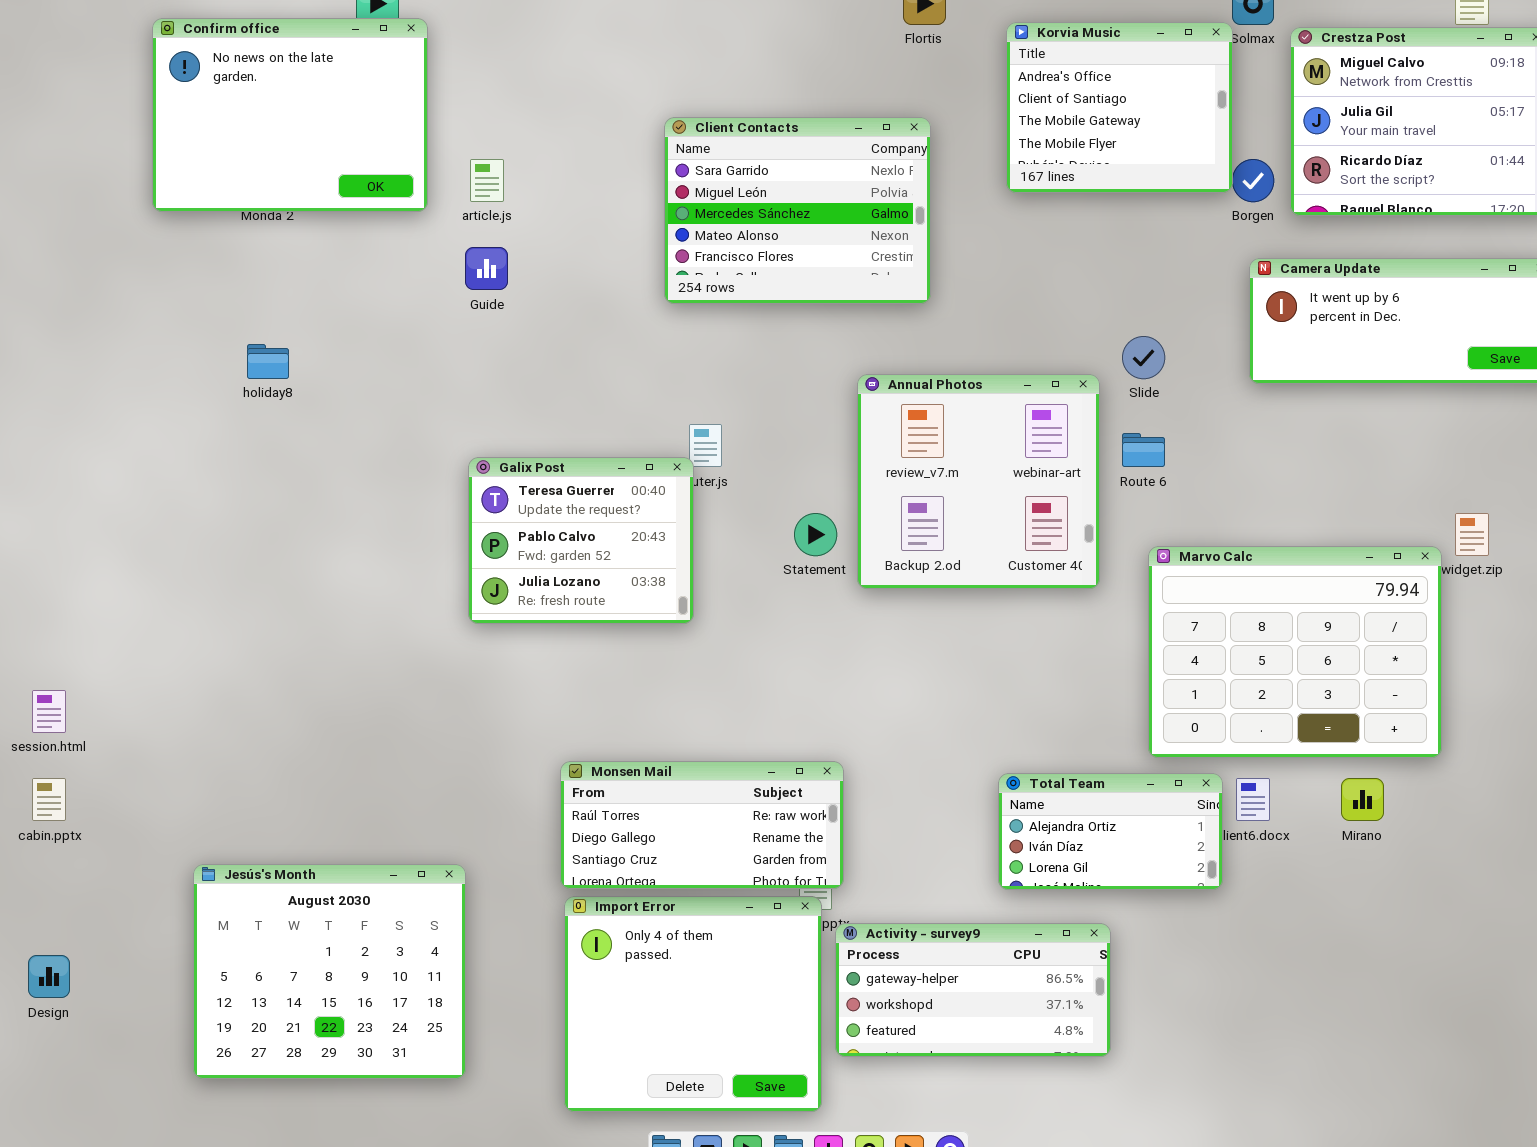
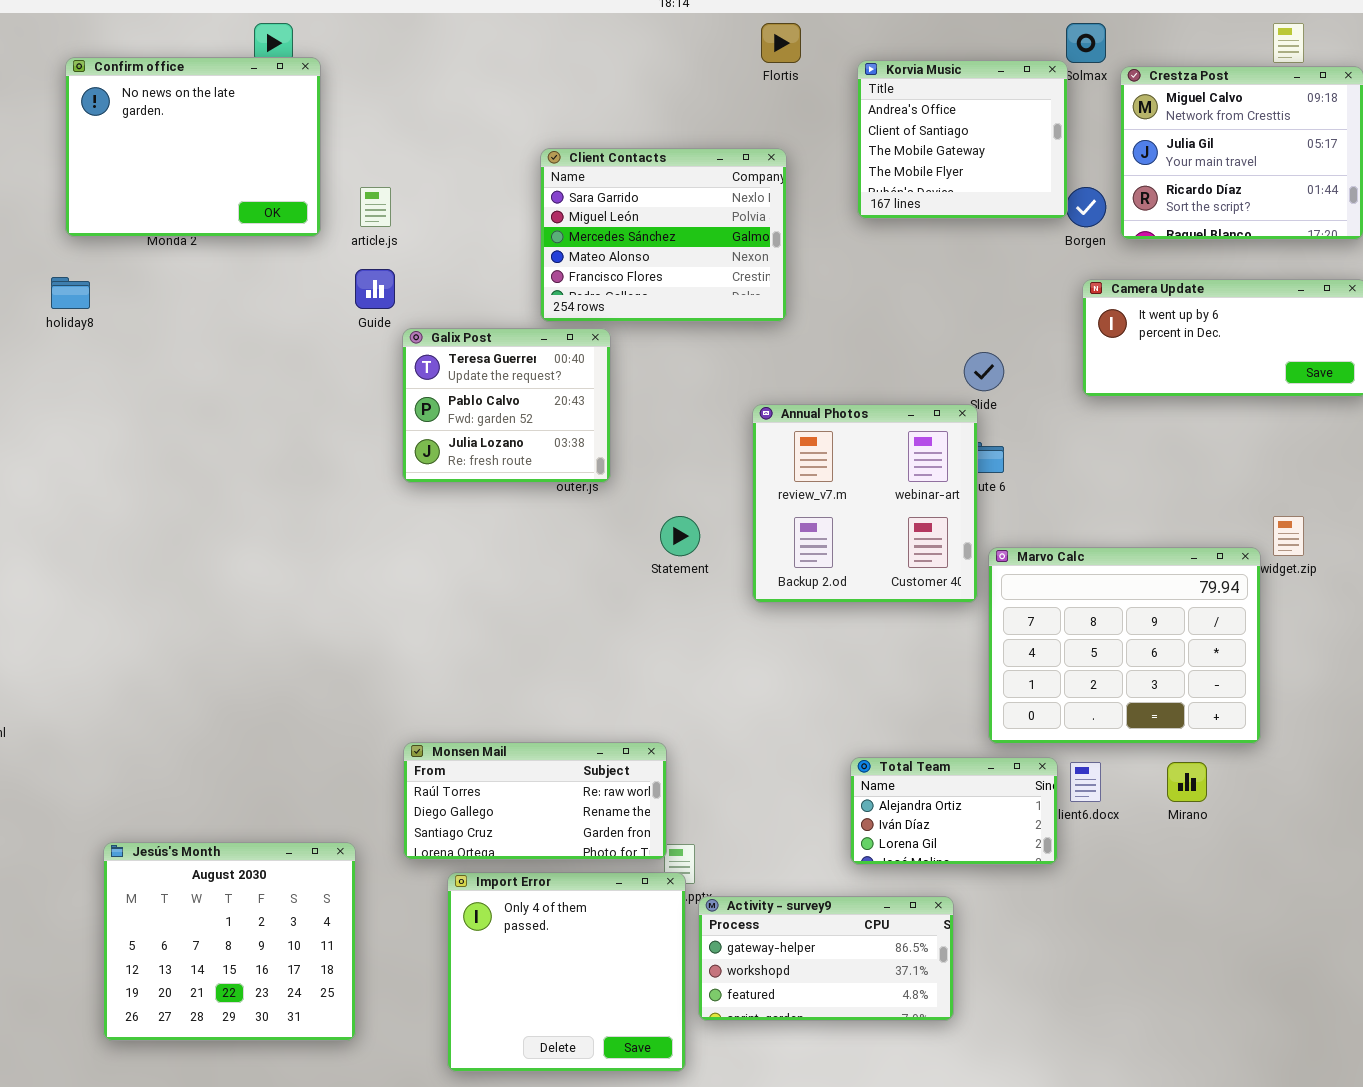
holiday8: [247,344,289,379] -> [51,277,90,309], moved
Annual Photos: [857,374,1100,589] -> [752,404,978,603], moved
Galix Post: [468,457,694,624] -> [402,328,611,483], moved
Monsen Mail: [560,761,844,889] -> [403,742,667,860], moved

